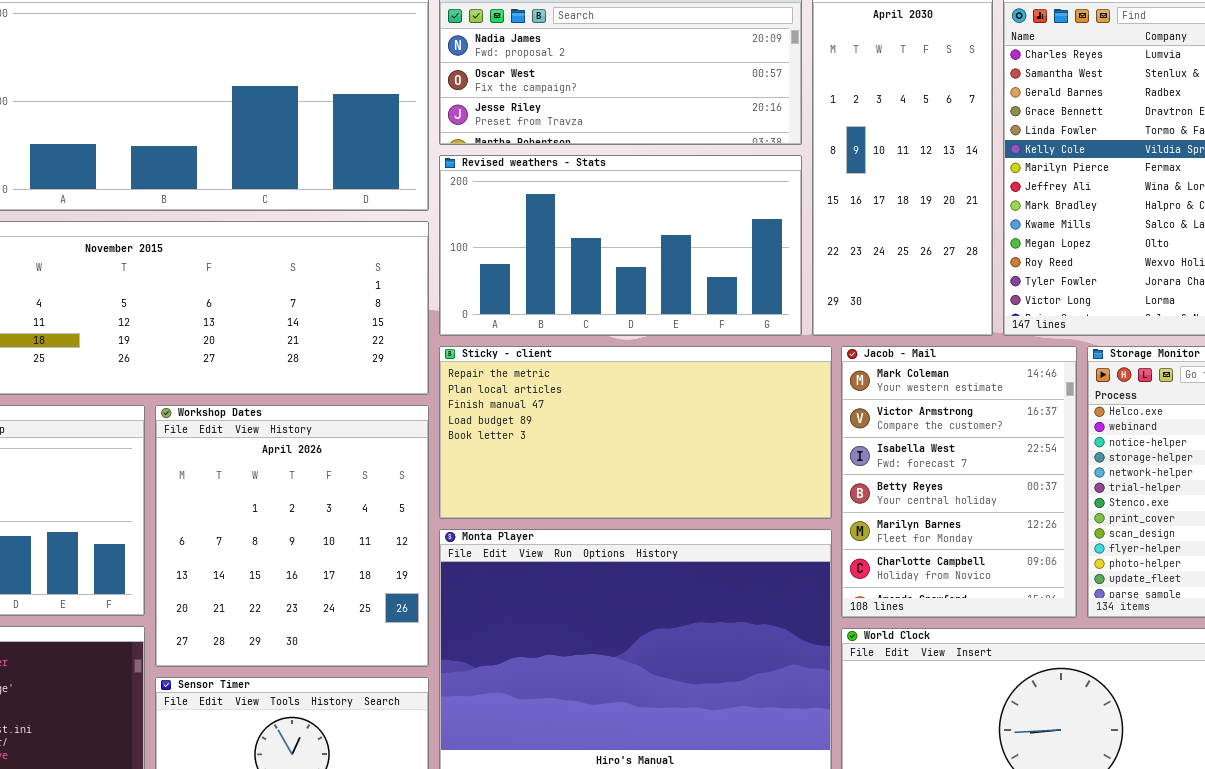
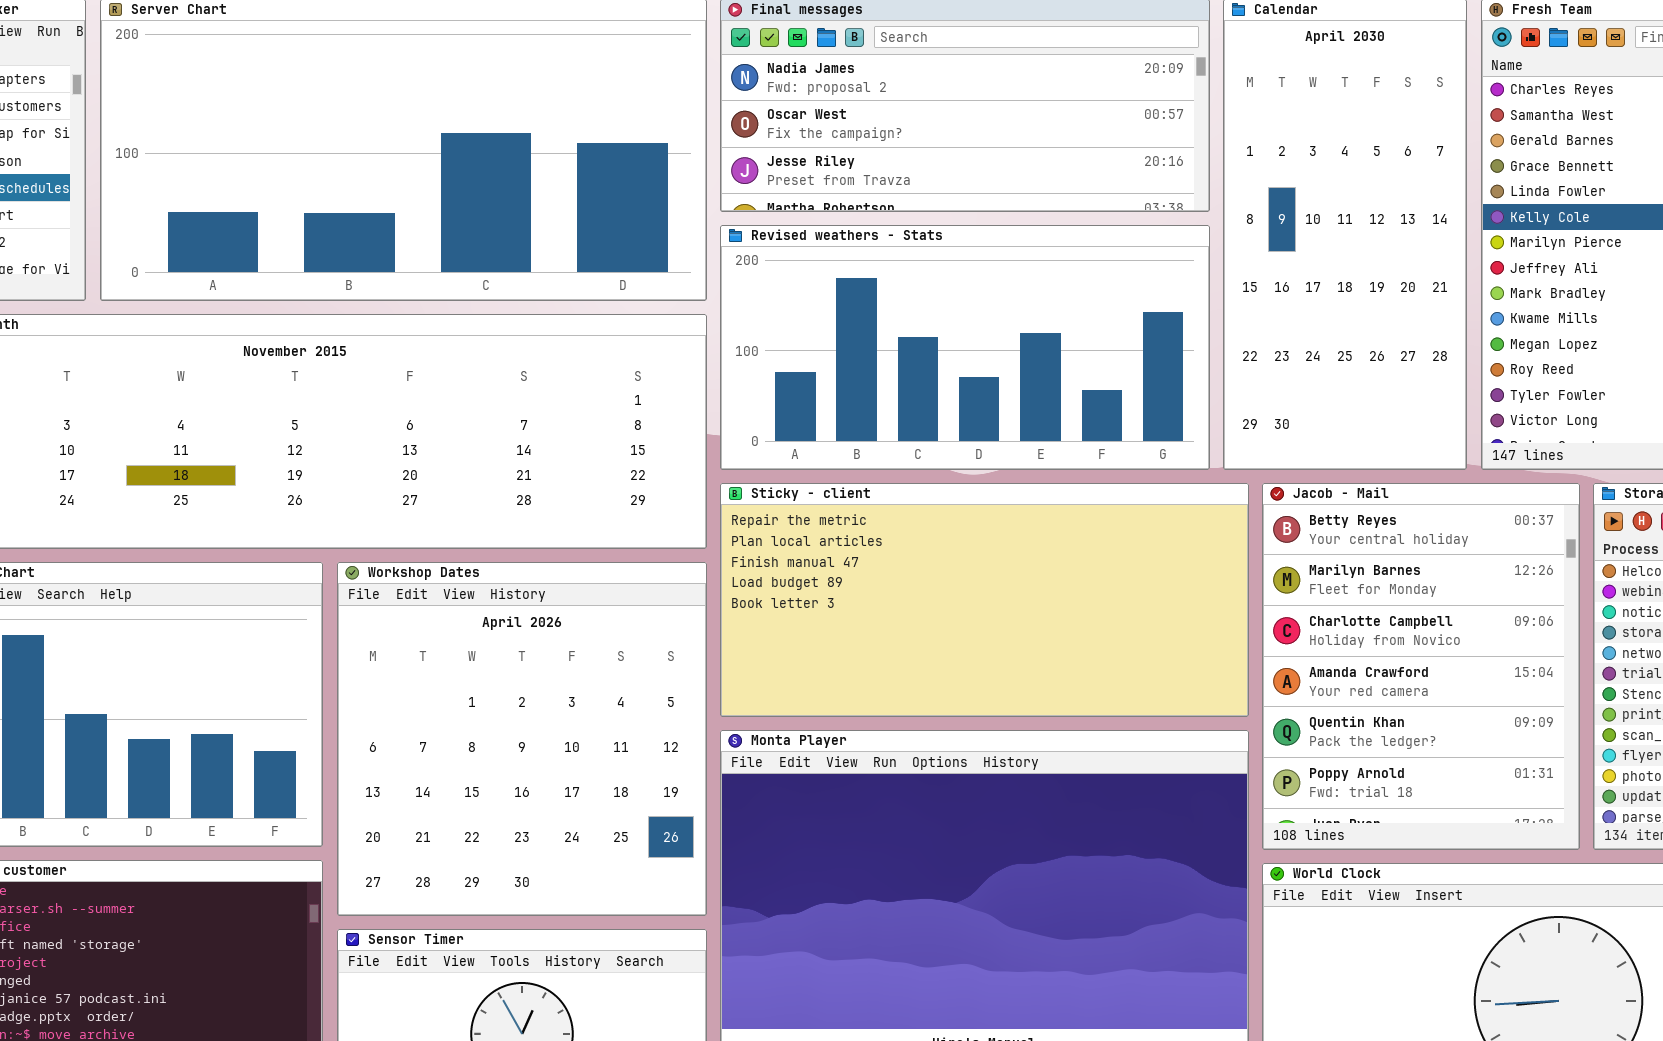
Jacob - Mail: [841,346,1077,618] -> [1262,483,1580,850], scrolled down 3 rows

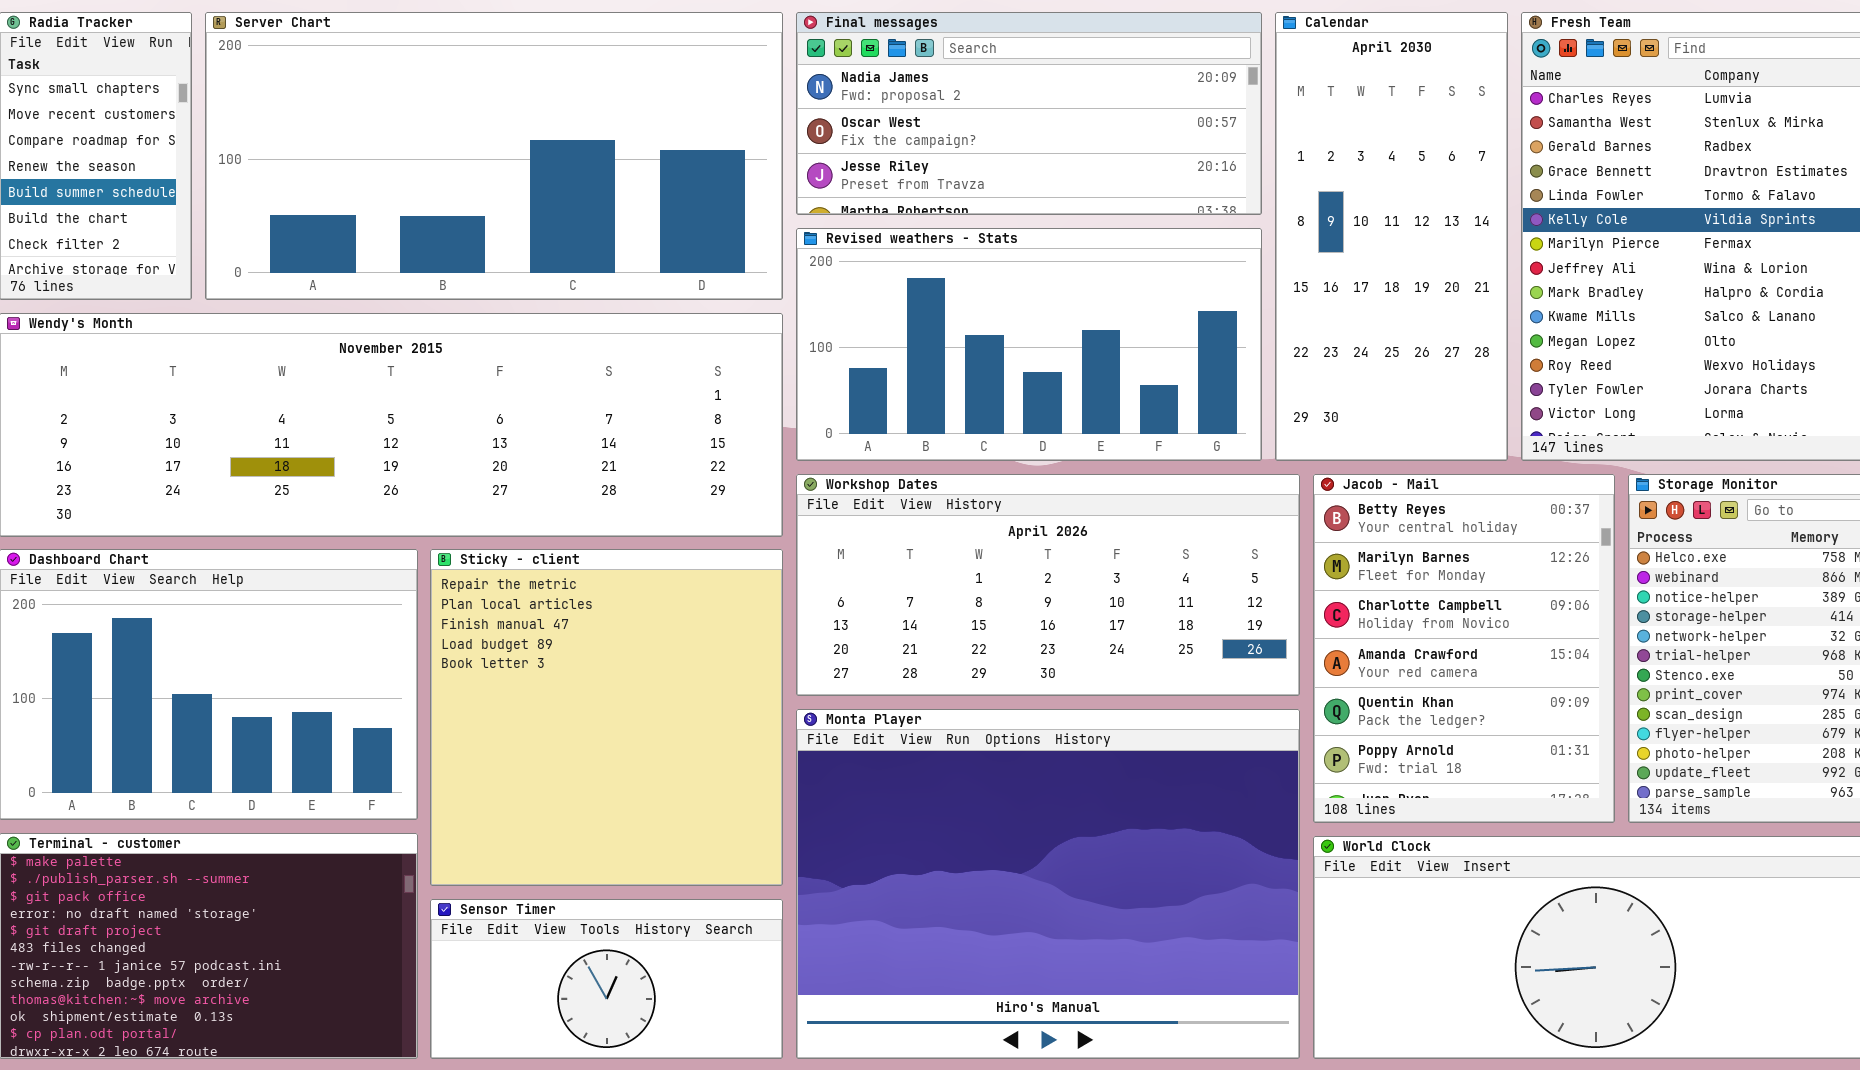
Sticky - client: [720,483,1249,717] -> [430,549,783,886], moved, resized
Workshop Dates: [337,562,707,916] -> [796,474,1300,696], moved, resized

